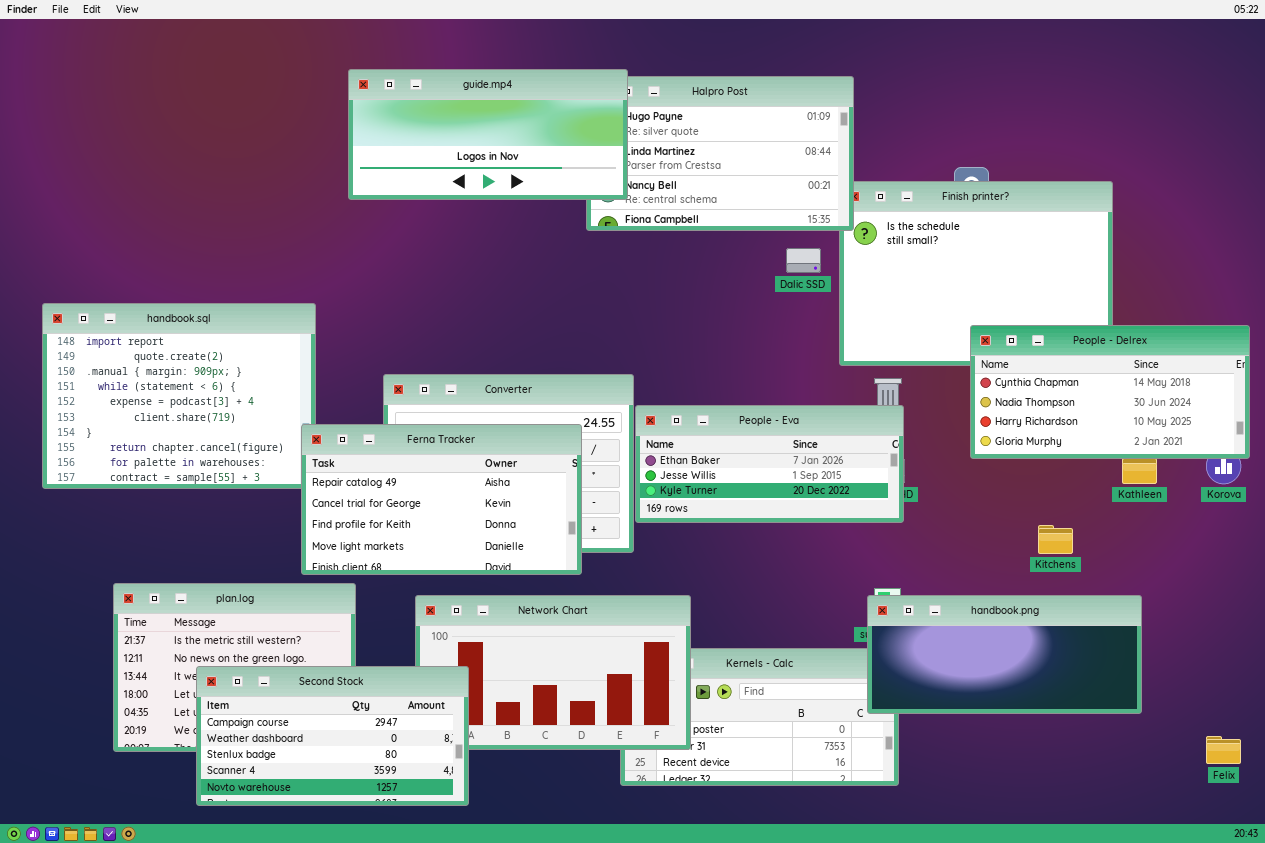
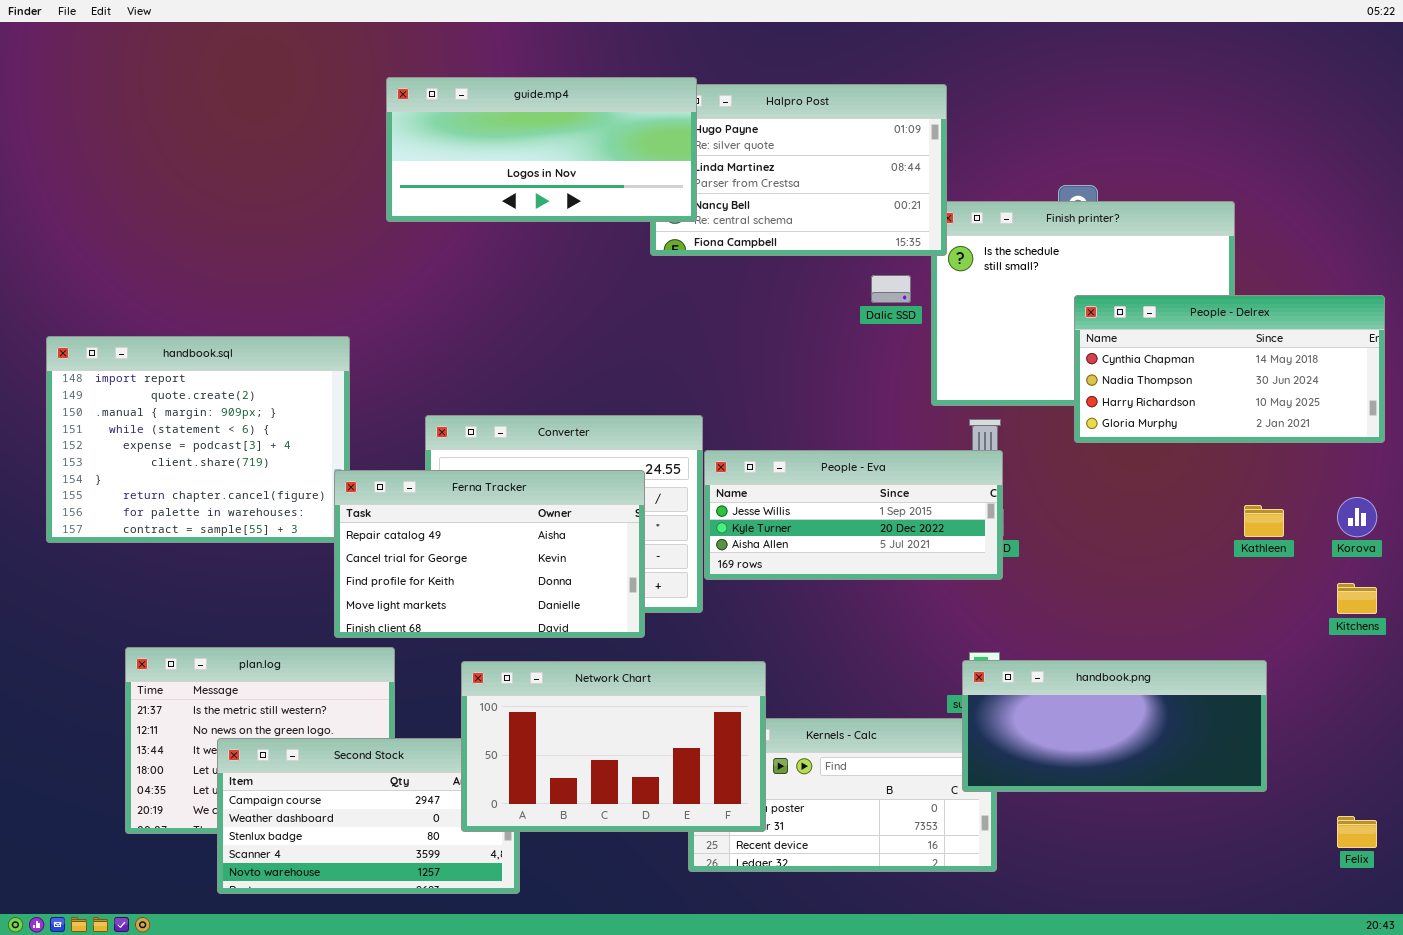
People - Delrex: [970,325,1250,459] -> [1074,295,1385,443], moved
People - Eva: [635,405,904,523] -> [704,450,1003,580], scrolled down 1 row
Kitchens: [1038,525,1073,554] -> [1337,583,1377,614], moved
Network Chart: [415,595,691,750] -> [461,661,766,832], raised

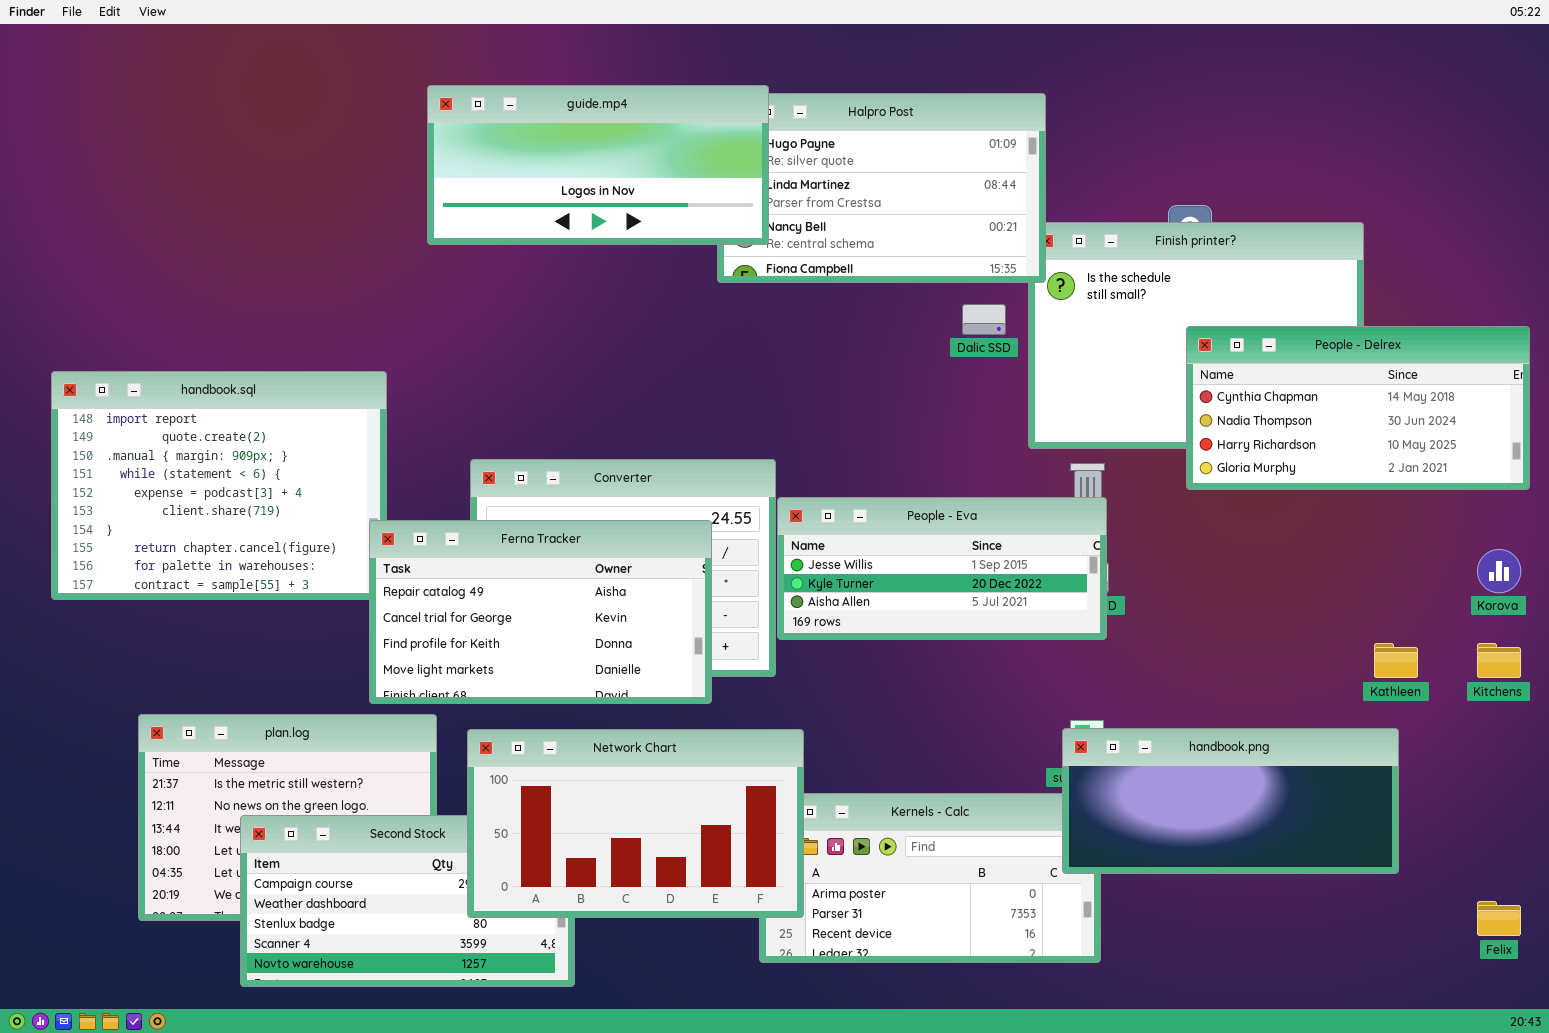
Kathleen: [1244,505,1284,537] -> [1374,643,1418,678], moved
Network Chart: [461,661,766,832] -> [467,729,804,918], moved

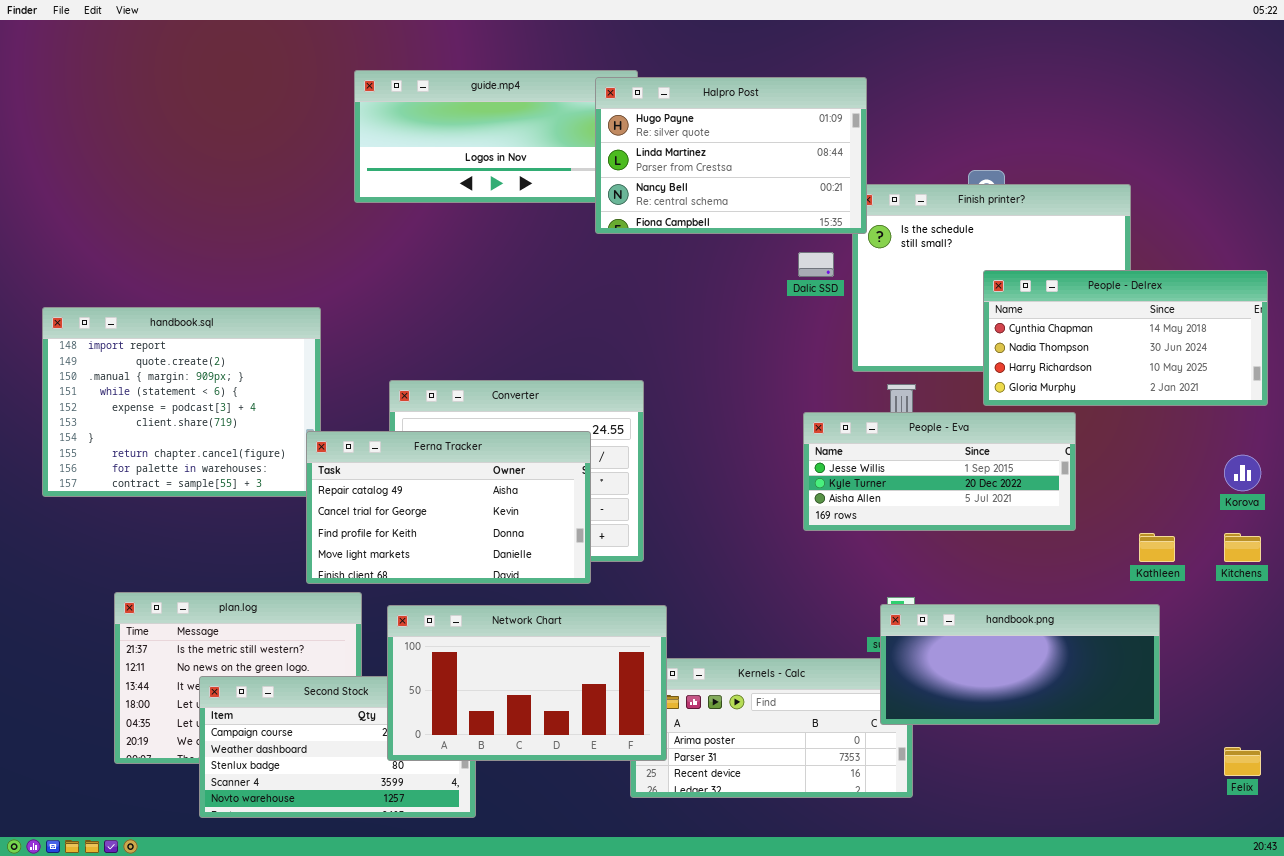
Halpro Post: [717,93,1046,283] -> [595,77,867,234], raised
People - Eva: [777,497,1107,640] -> [803,412,1076,531], moved

